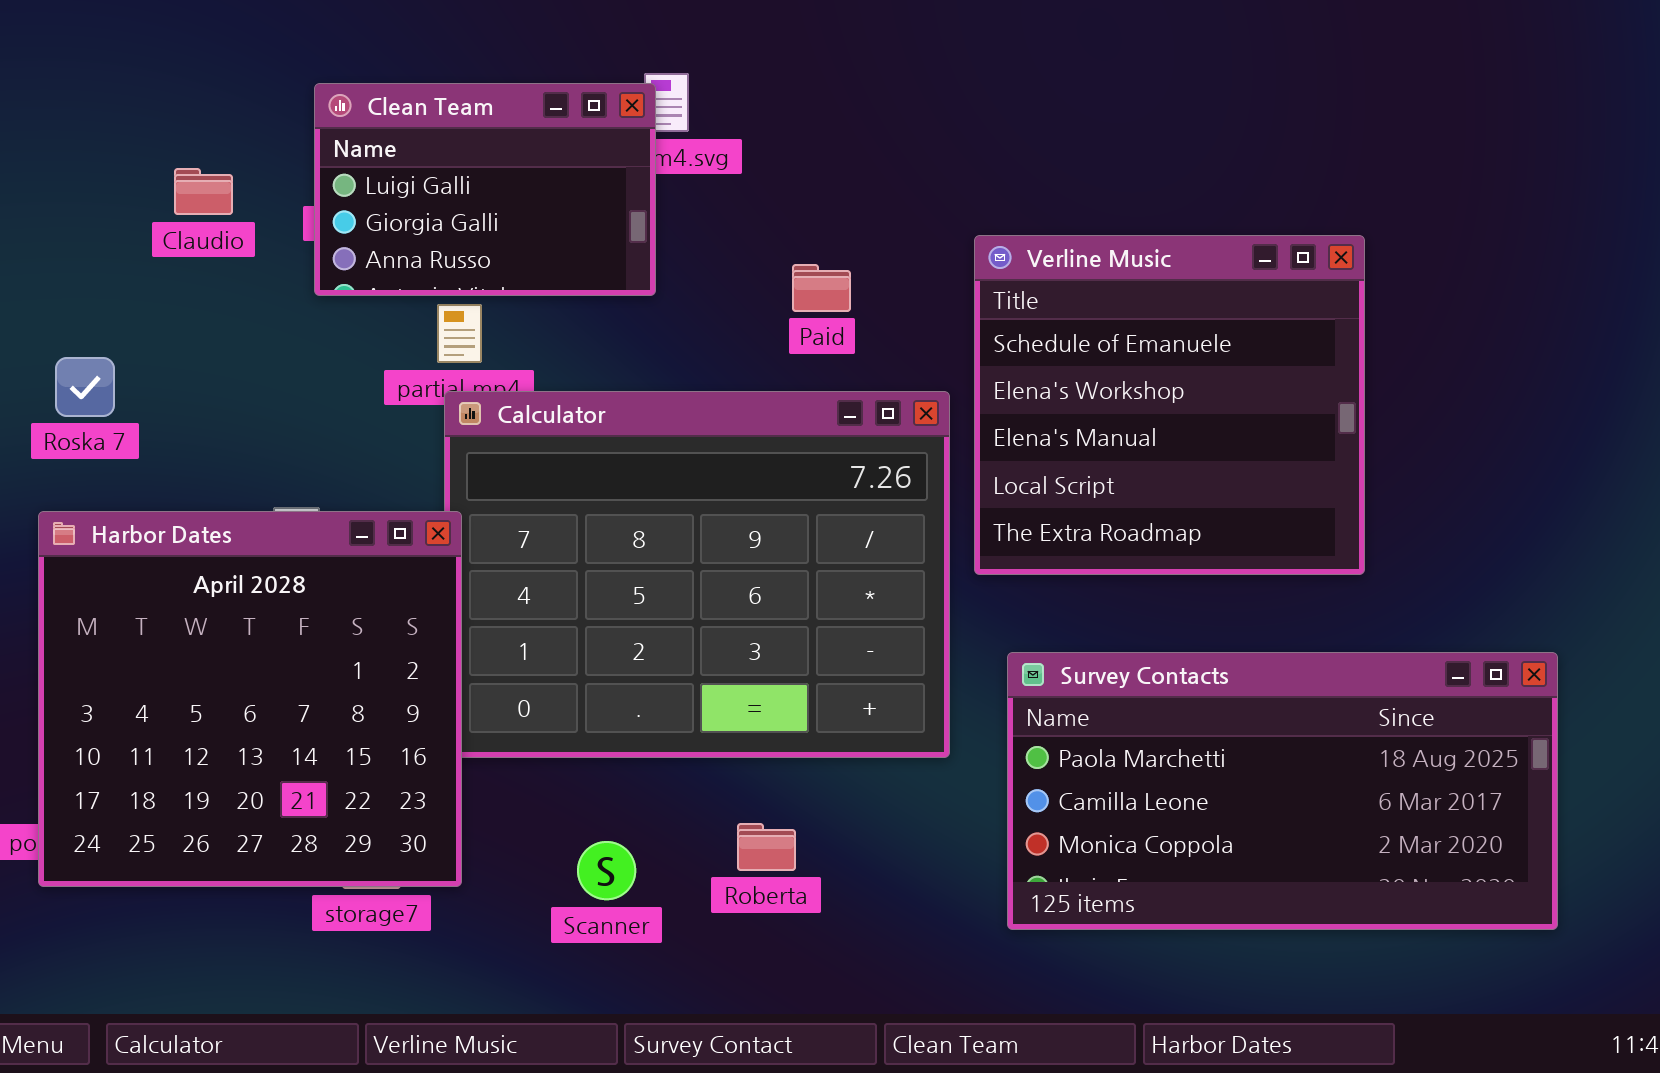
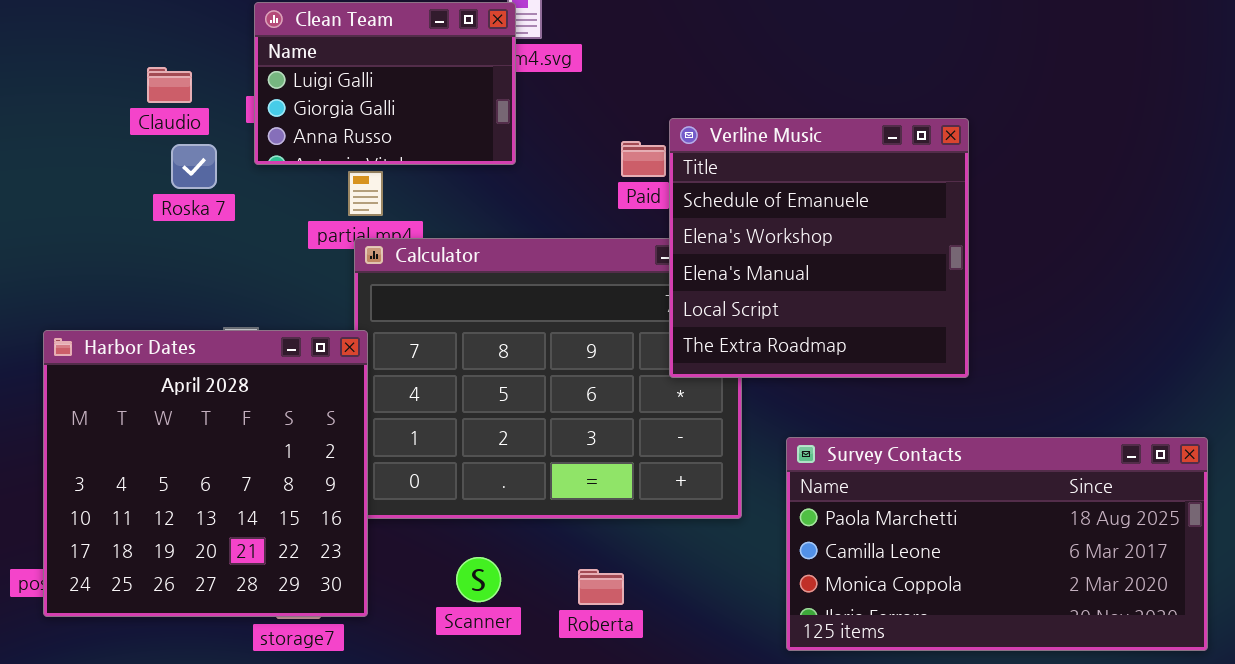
Verline Music: [974,235,1365,575] -> [669,118,969,378], moved
Roska 7: [55,357,115,417] -> [171,144,217,189], moved
Scanner: [577,841,636,900] -> [456,557,501,602], moved

